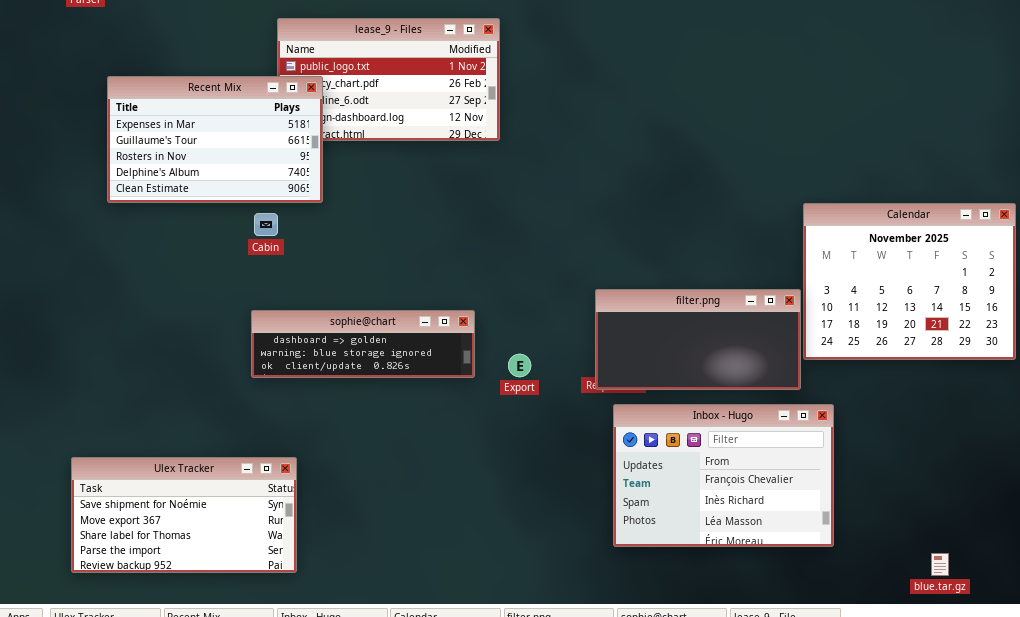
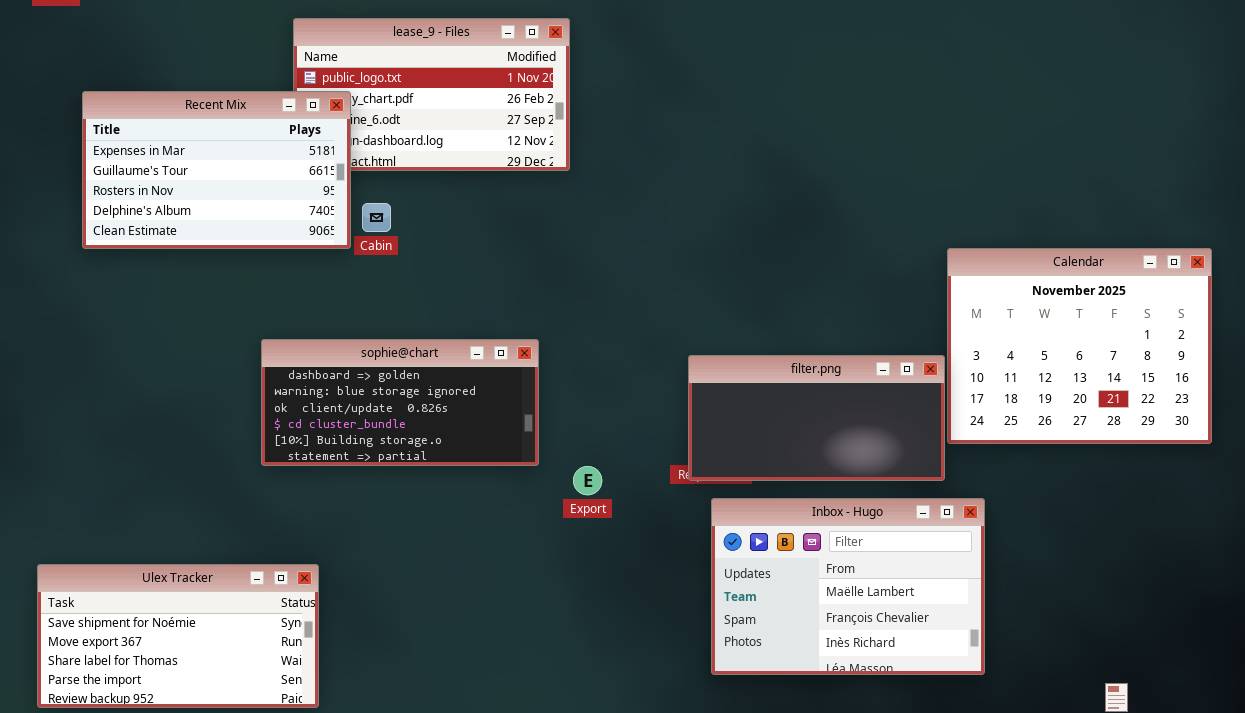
Cabin: [254,213,278,236] -> [362,203,391,232], moved
sophie@chart: [251,310,475,378] -> [261,339,539,466], resized
Export: [508,354,531,377] -> [573,466,602,495], moved
Inbox - Hugo: [613,404,834,547] -> [711,498,985,675], scrolled up 1 row

